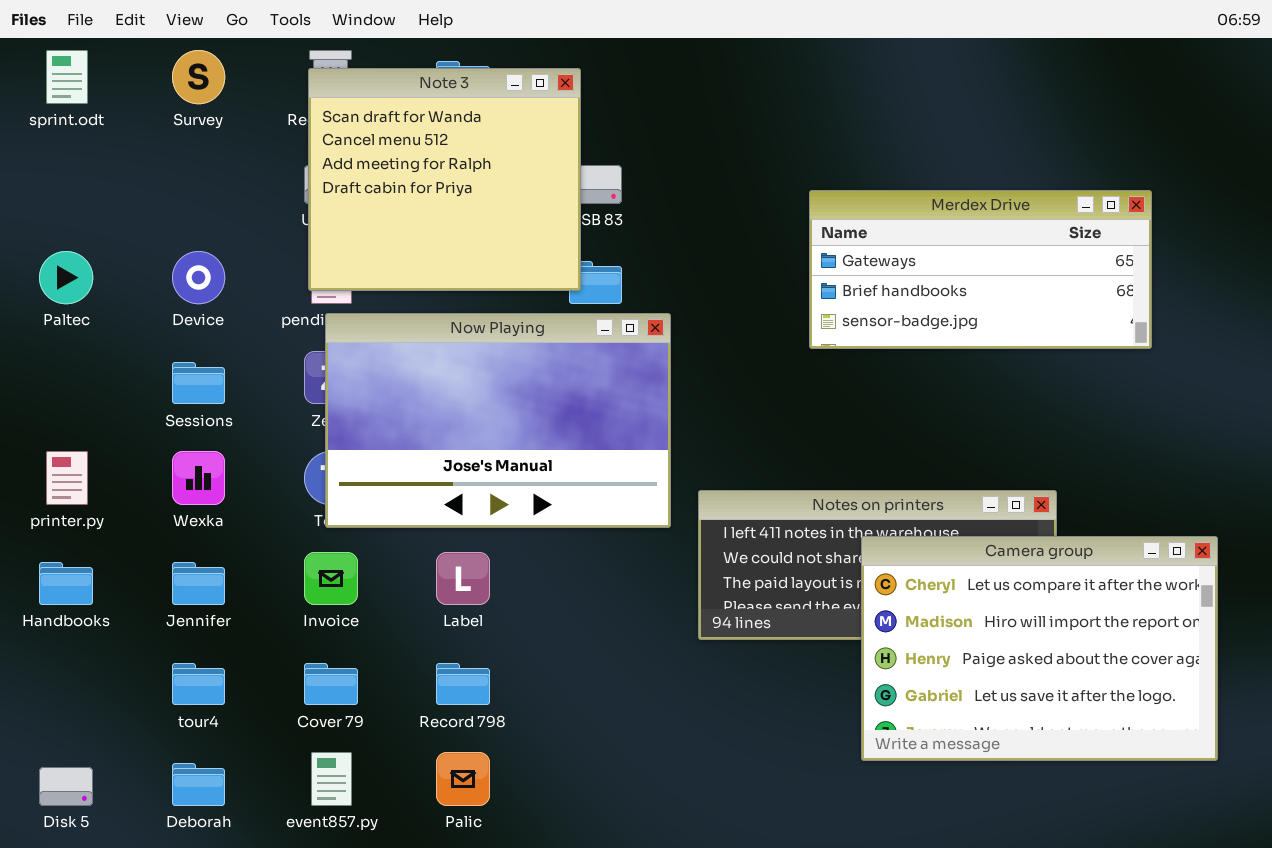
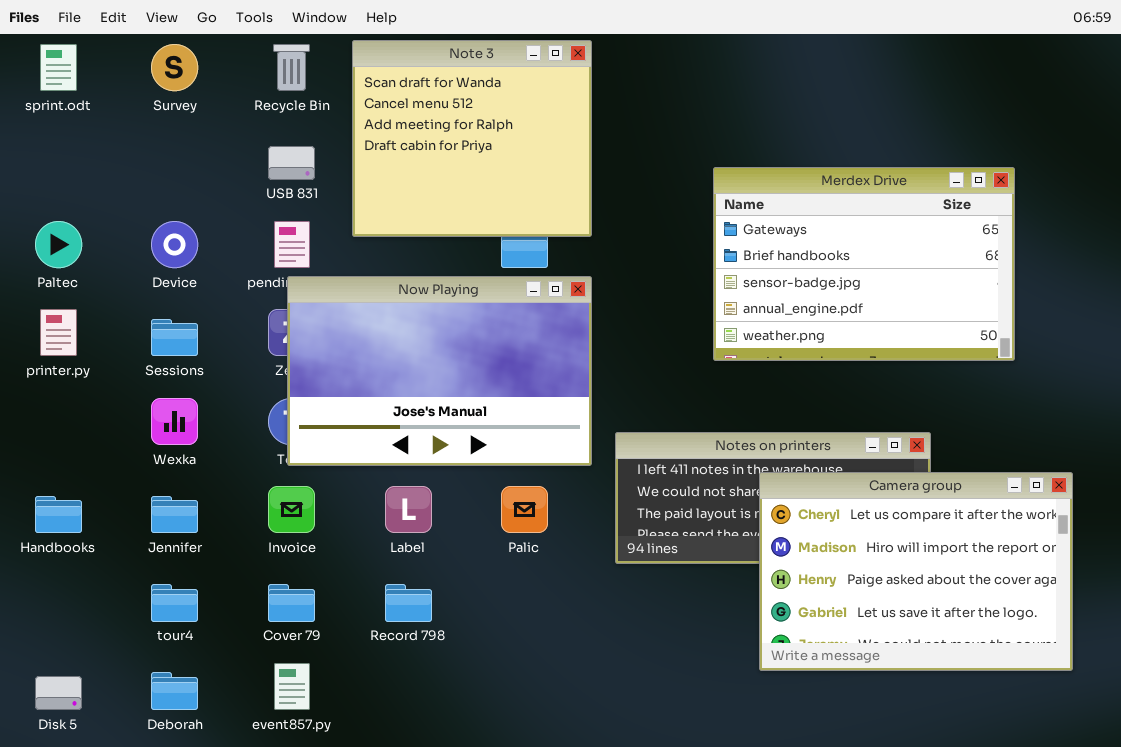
Note 3: [308,68,581,291] -> [352,40,592,237], moved
Merdex Drive: [809,190,1152,349] -> [713,167,1015,361], resized
printer.py: [46,451,88,505] -> [40,309,77,356], moved
Palic: [436,752,490,806] -> [501,486,548,533], moved

